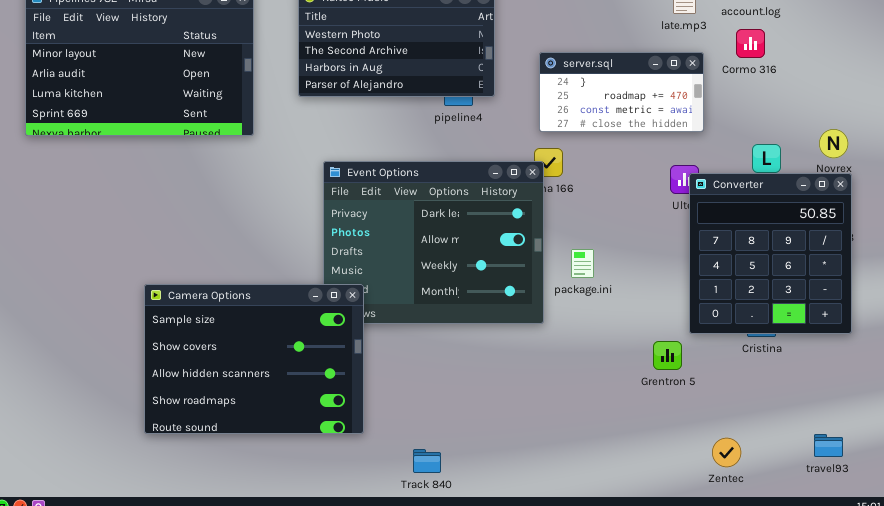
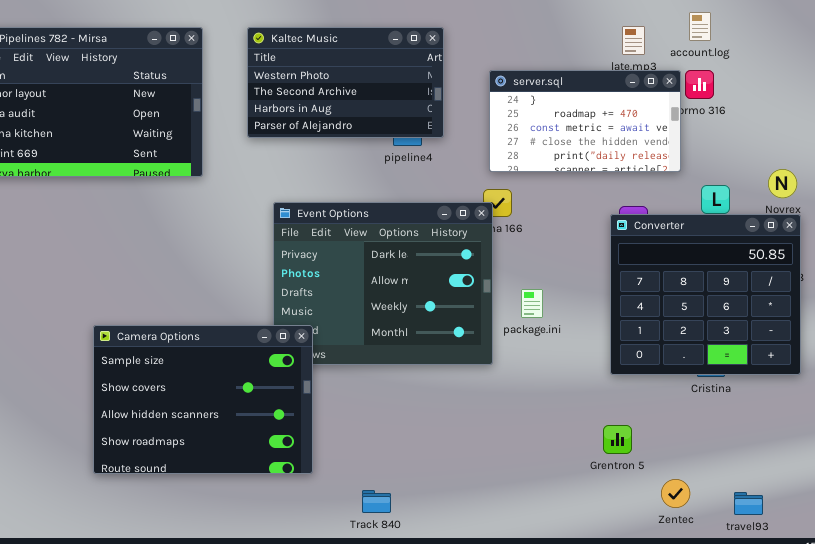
server.sql: [539,52,704,132] -> [489,70,681,172], resized
Converter: [689,173,852,334] -> [610,214,801,375], resized
Grentron 5: [653,341,682,370] -> [603,425,632,454], moved
travel93: [814,434,843,457] -> [734,492,763,515], moved

